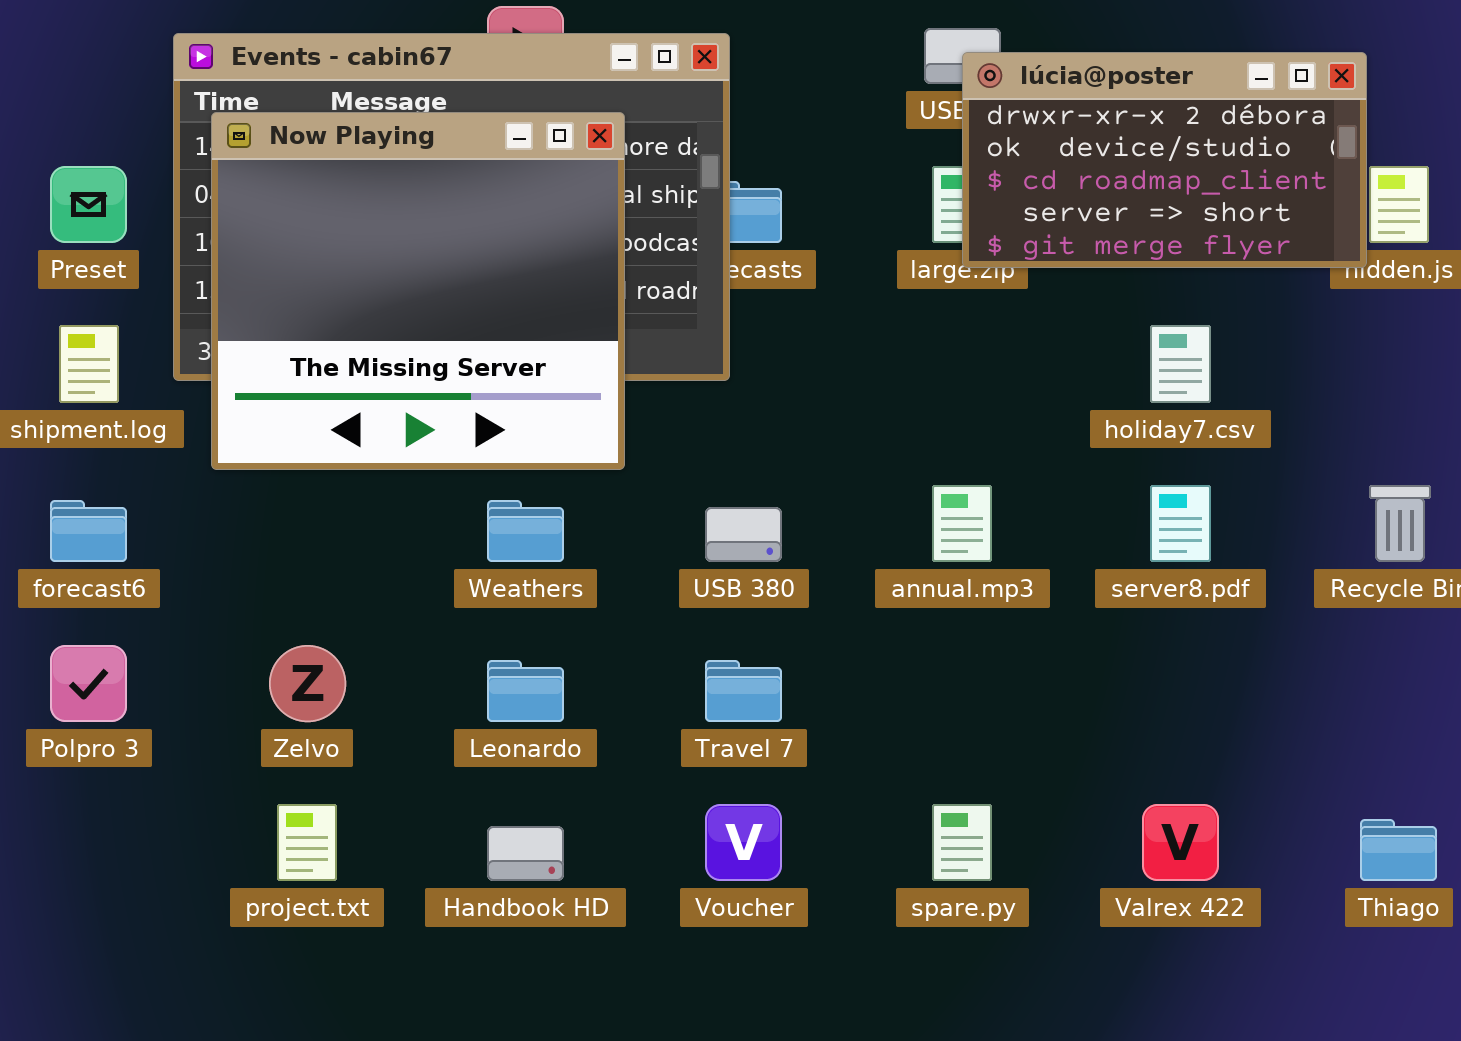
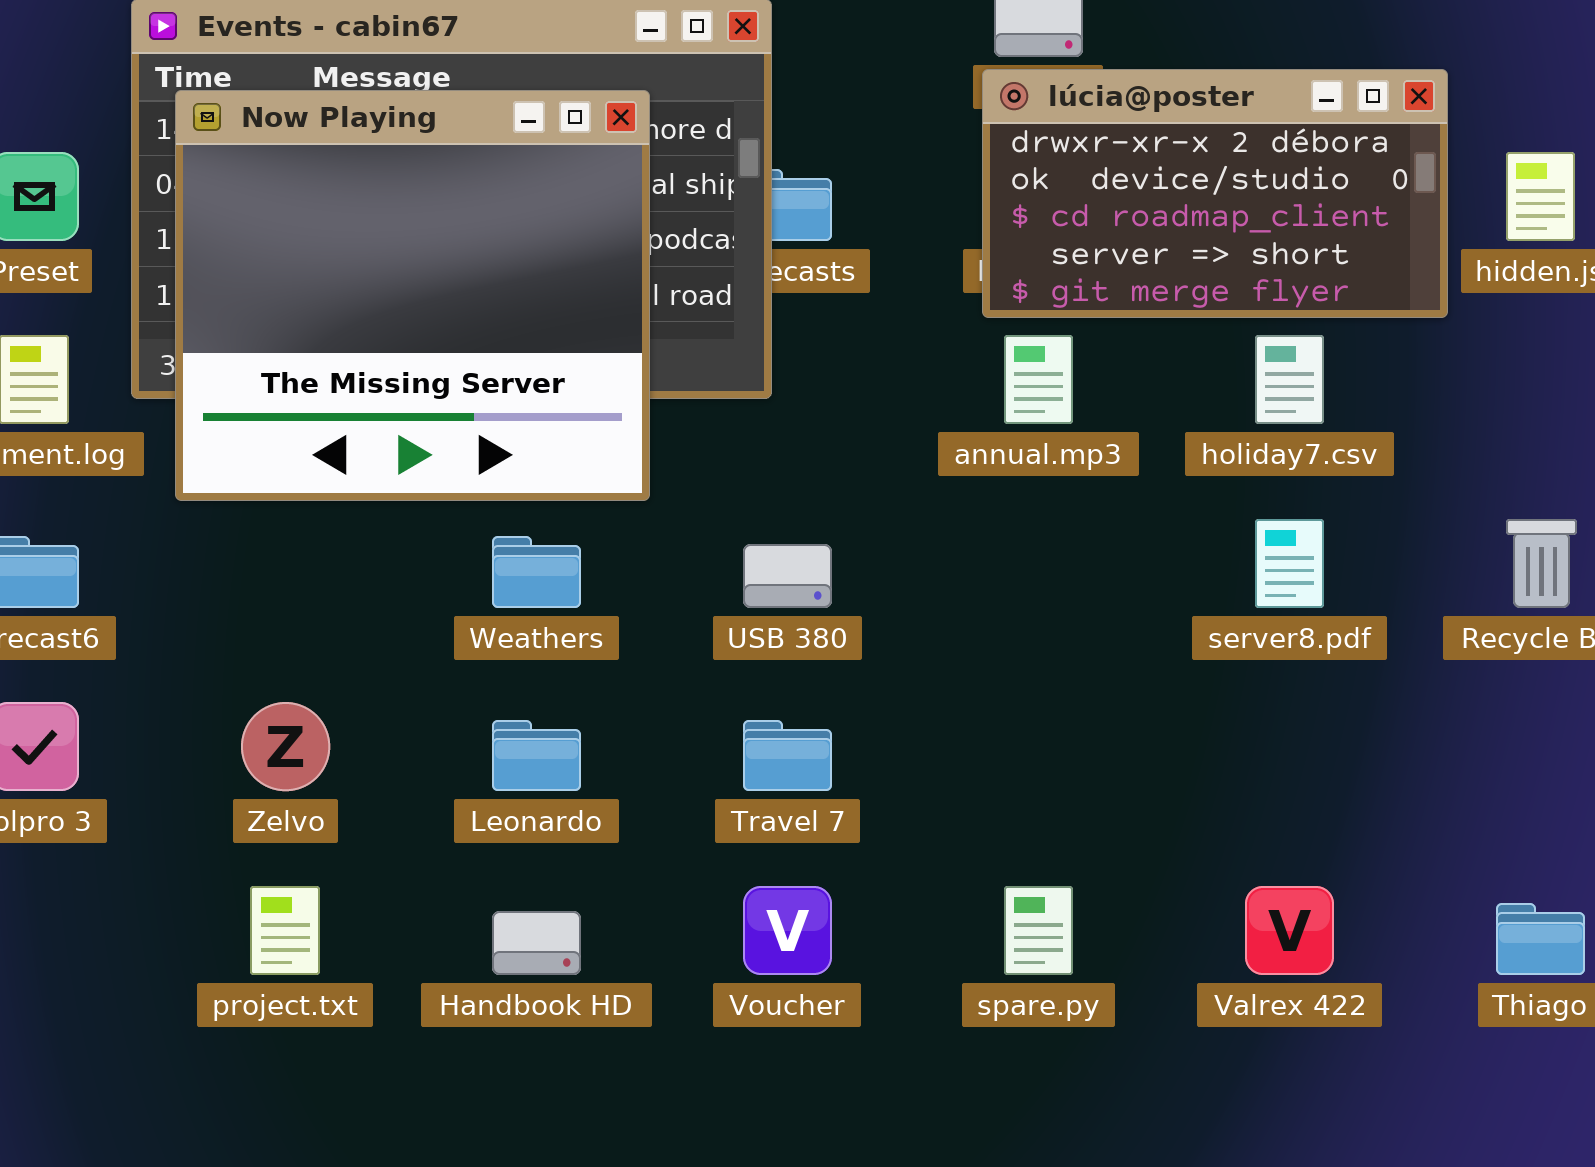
lúcia@poster: [962,52,1367,268] -> [982,69,1448,318], moved
annual.mp3: [932,485,992,562] -> [1004,335,1073,424], moved

